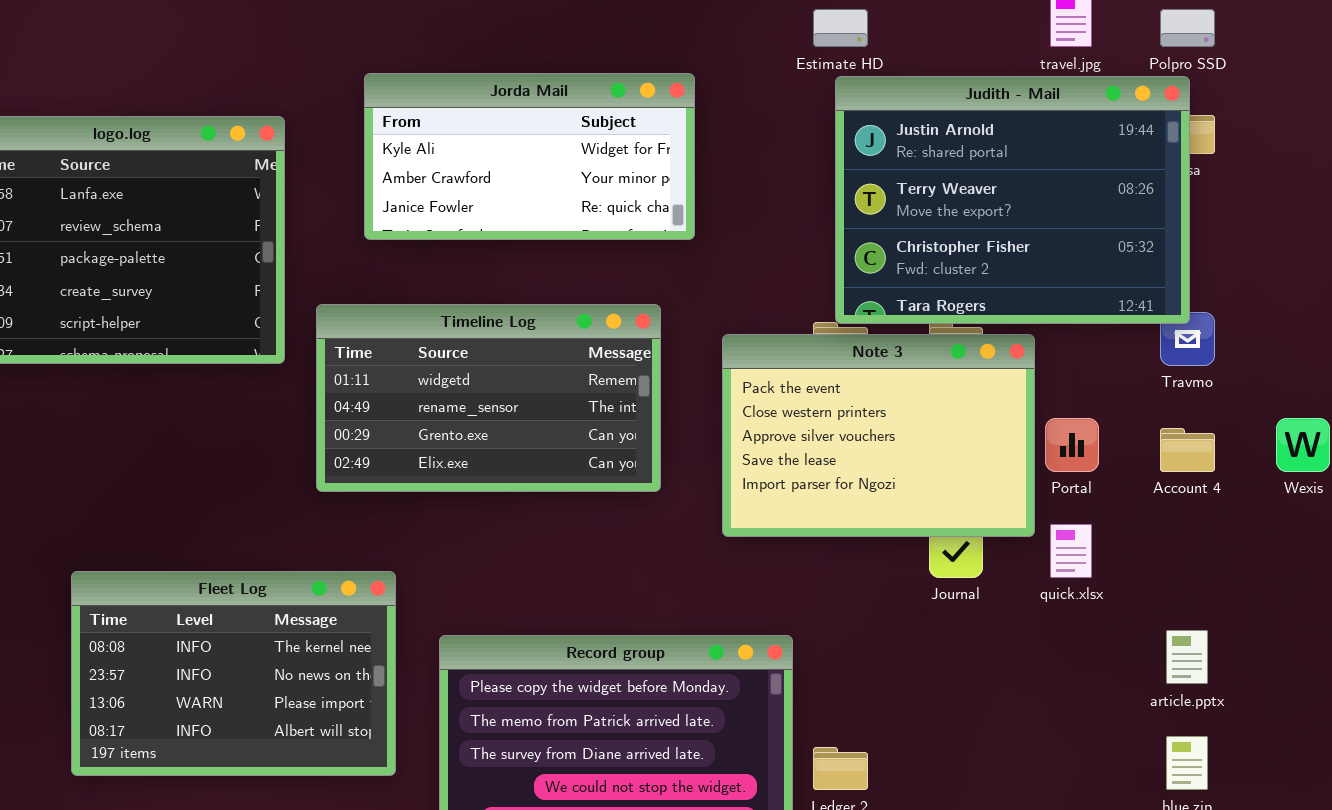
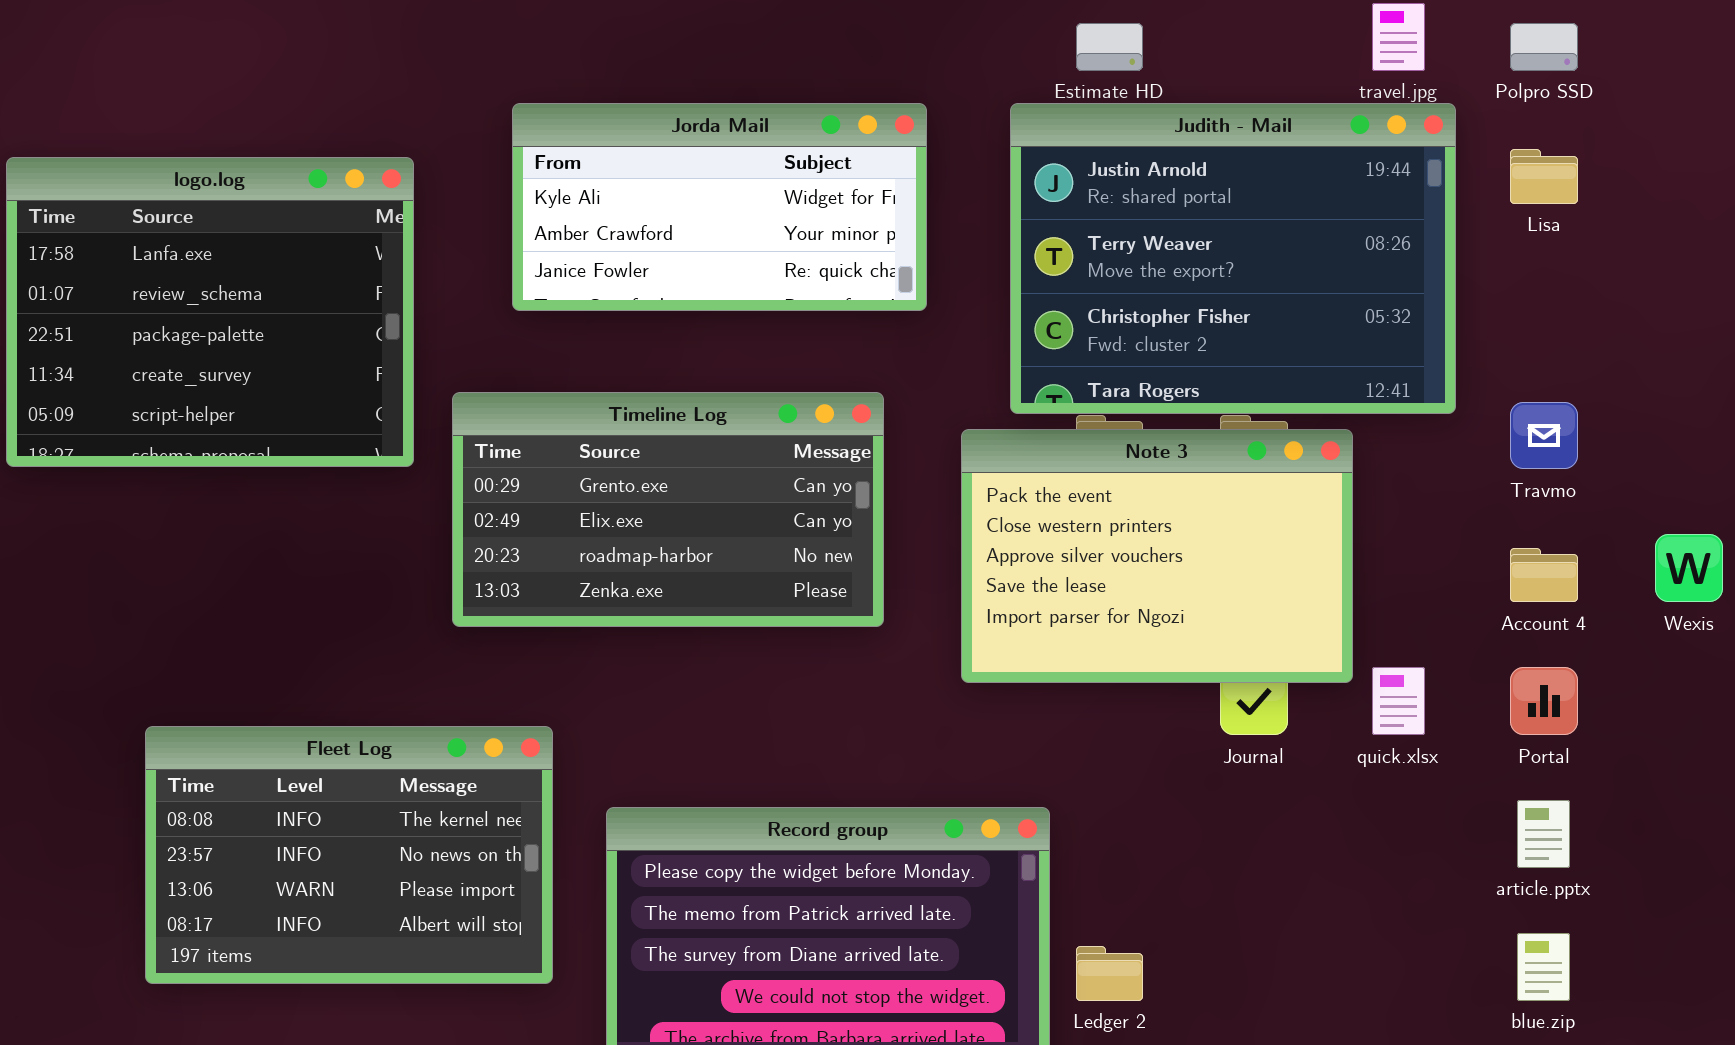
Judith - Mail: [835,76,1190,324] -> [1010,103,1456,414], moved
Timeline Log: [316,304,661,492] -> [452,392,884,627], scrolled down 2 rows
Portal: [1045,418,1099,472] -> [1510,667,1578,735], moved

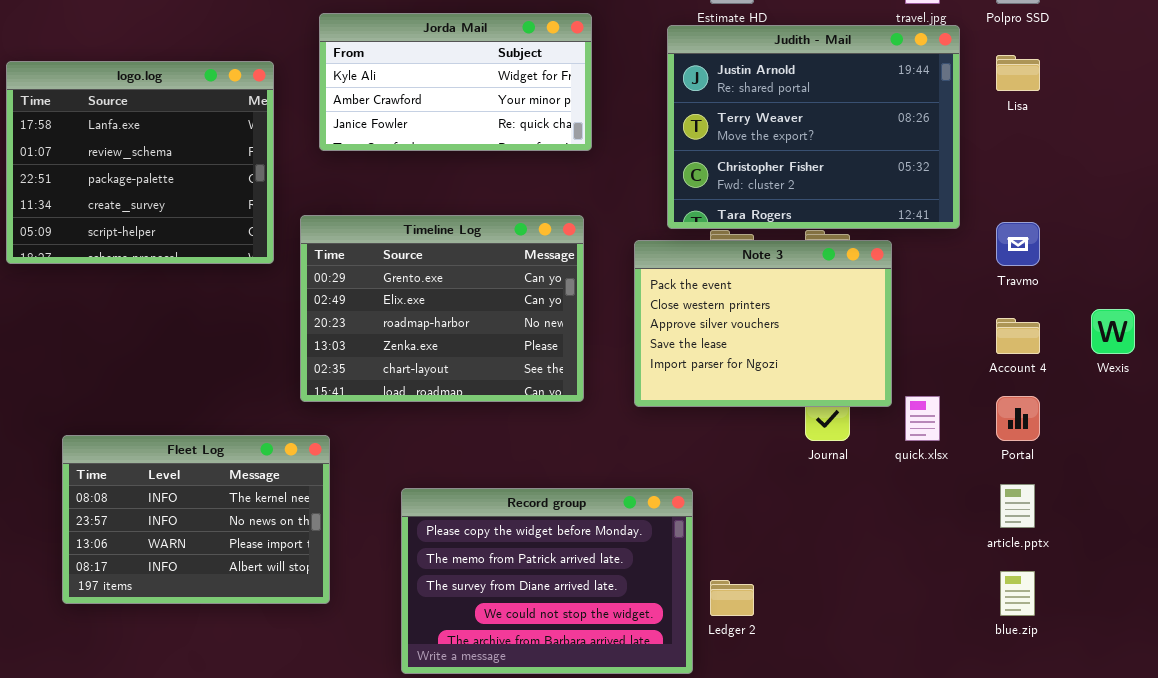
Jorda Mail: [512,103,927,311] -> [319,13,592,151], moved
Timeline Log: [452,392,884,627] -> [300,215,584,402], resized
Fleet Log: [145,726,553,984] -> [62,435,330,604], moved

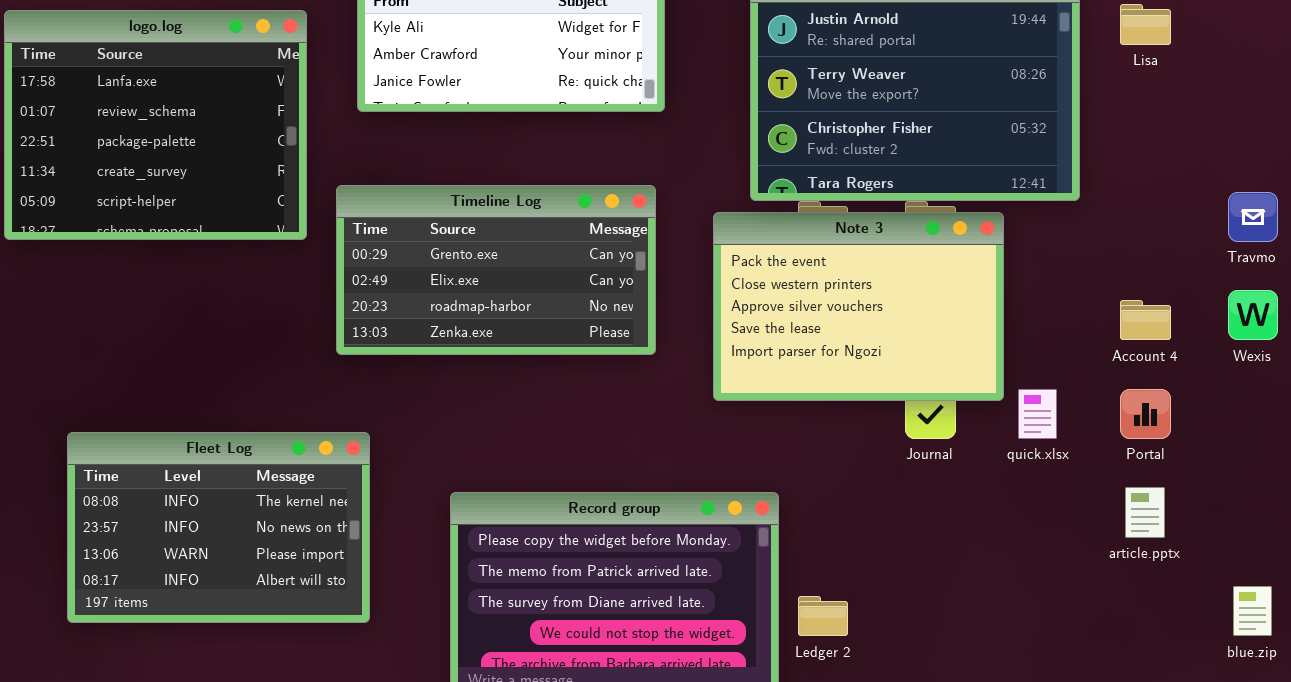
Timeline Log: [300,215,584,402] -> [336,185,656,355], resized
Travmo: [996,222,1040,266] -> [1228,192,1278,242], moved
blue.zip: [1000,571,1035,616] -> [1233,586,1272,636], moved

